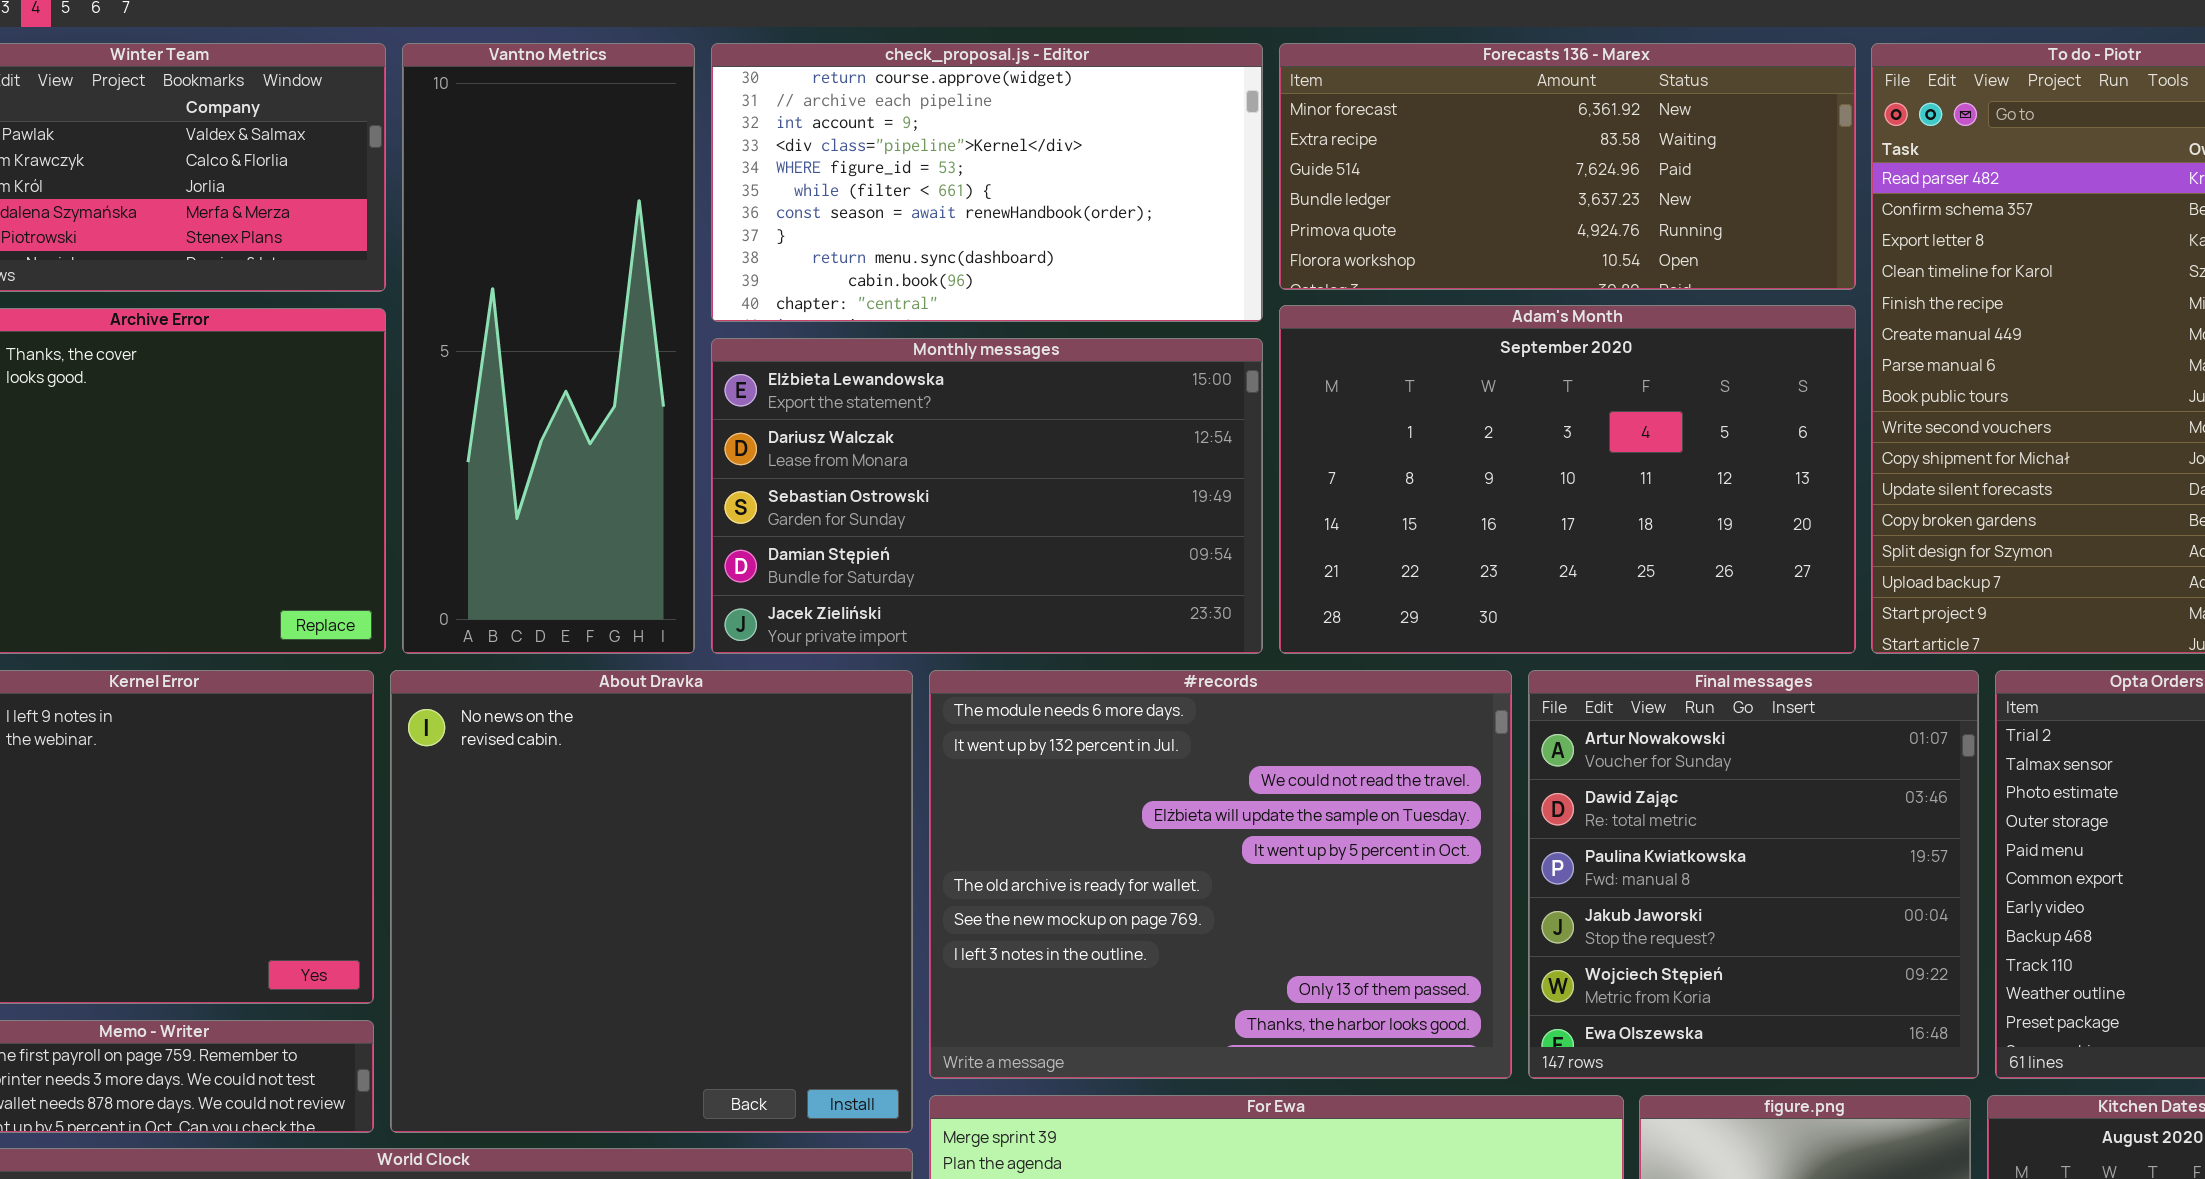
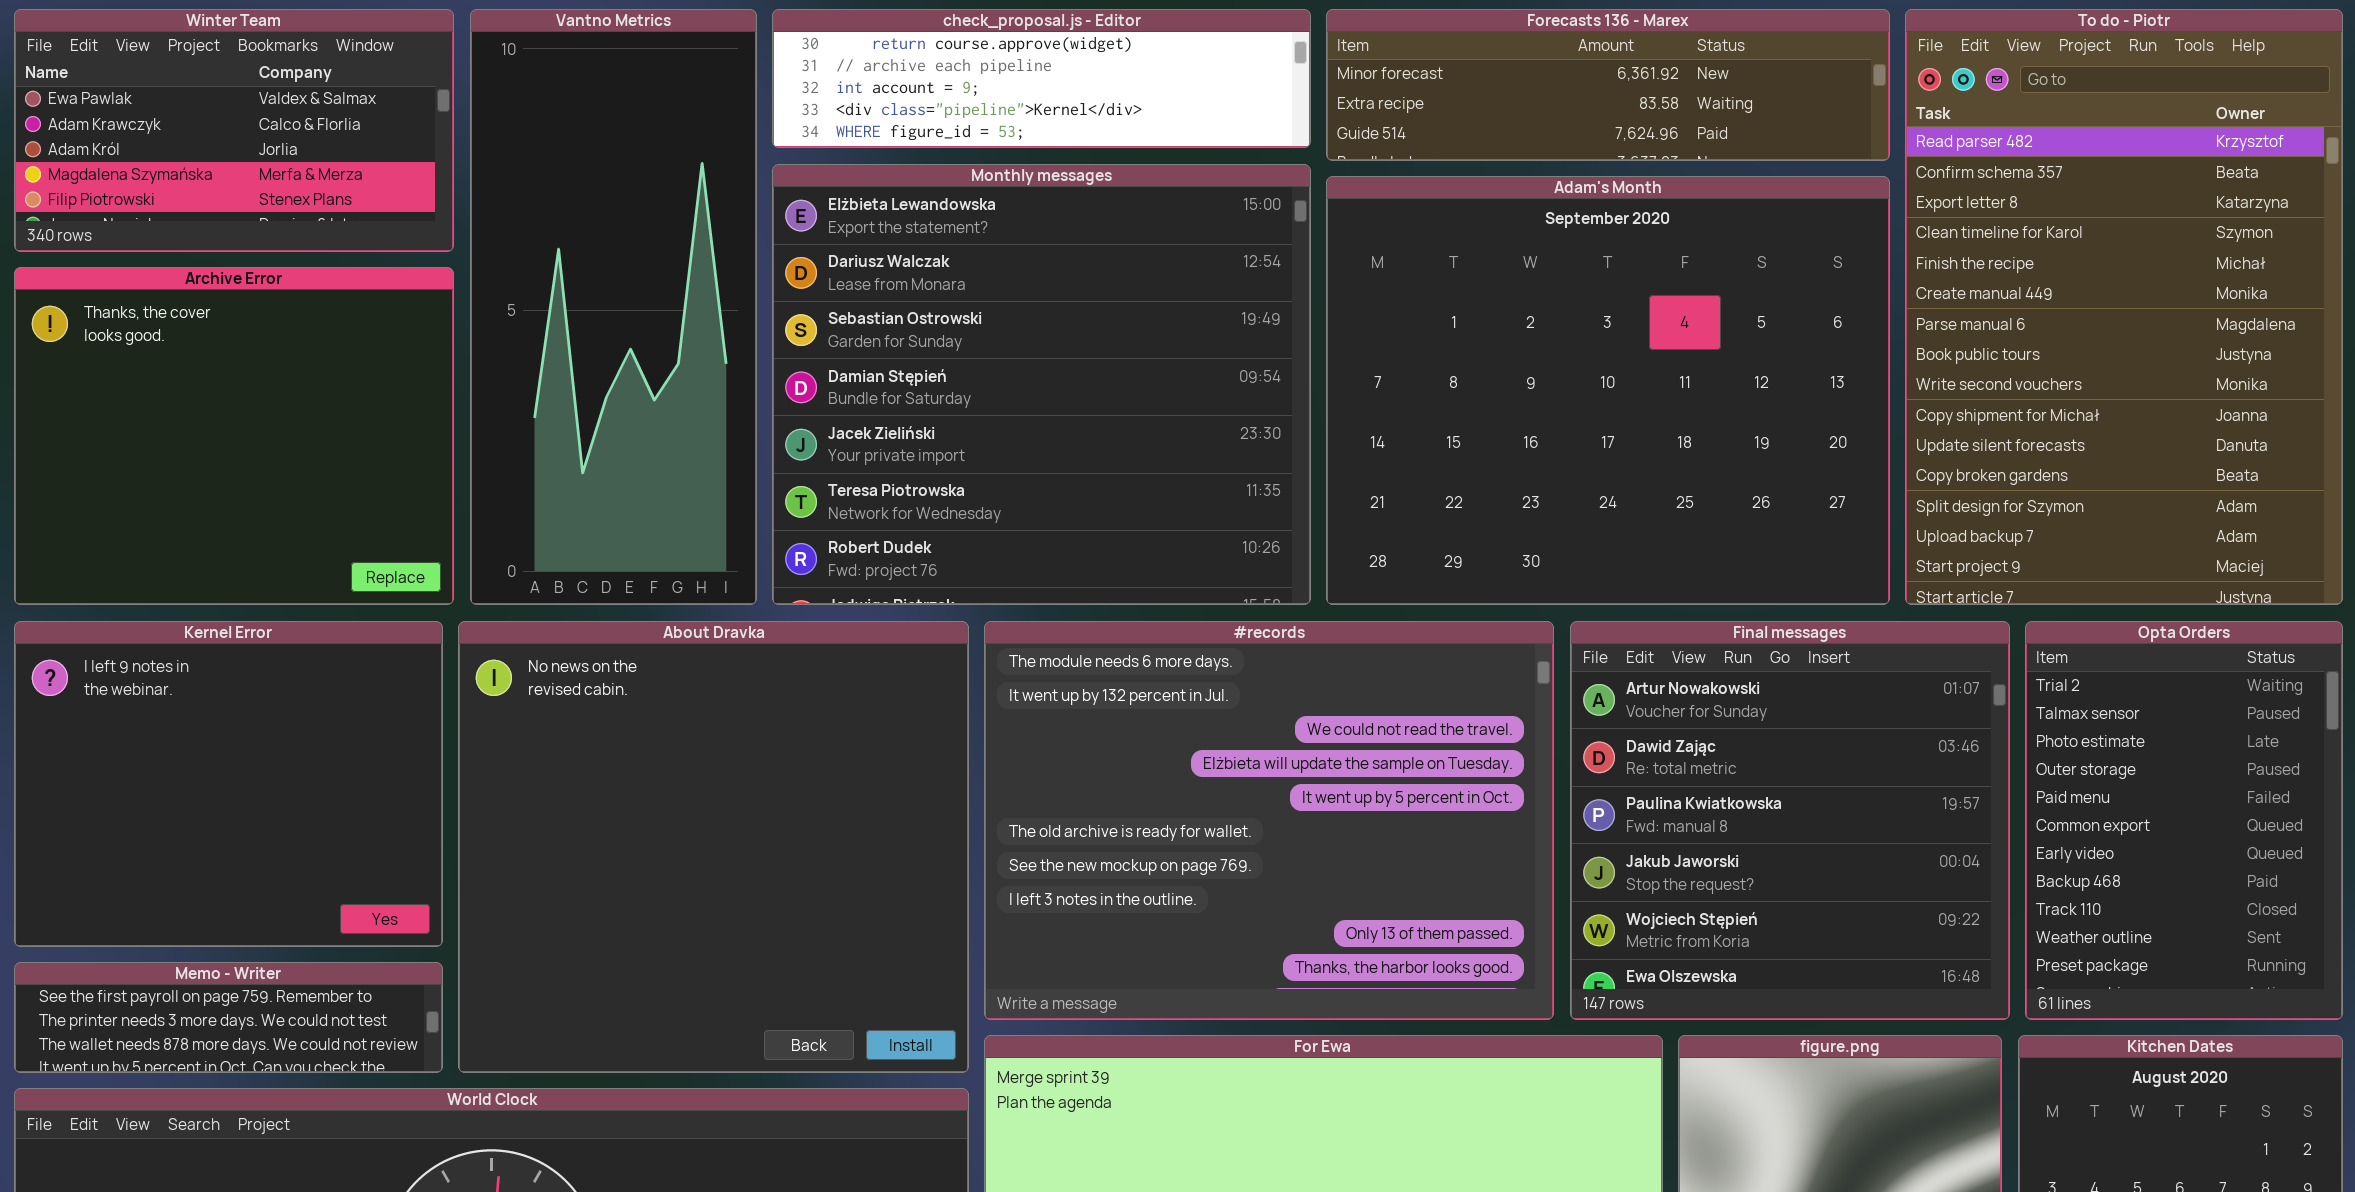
check_proposal.js - Editor: [711,43,1263,322] -> [772,9,1311,148], resized
Forecasts 136 - Marex: [1279,43,1856,290] -> [1326,9,1890,161], resized
Adam's Month: [1279,305,1856,654] -> [1326,176,1890,605], resized
Monthly messages: [711,338,1263,654] -> [772,164,1311,605], resized

